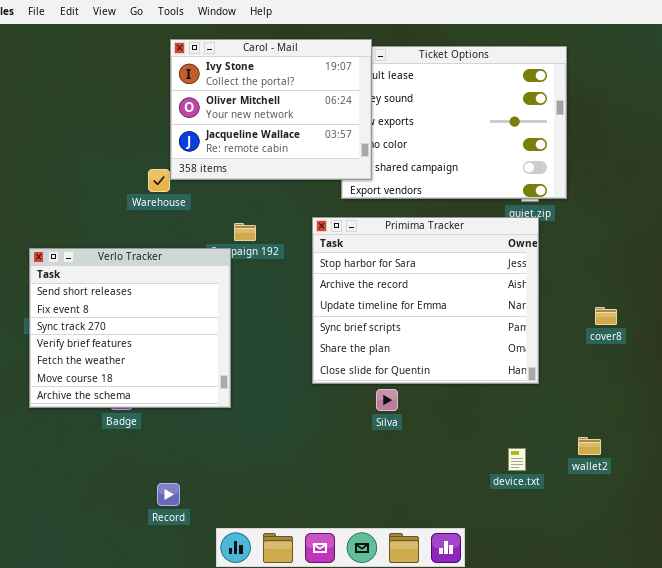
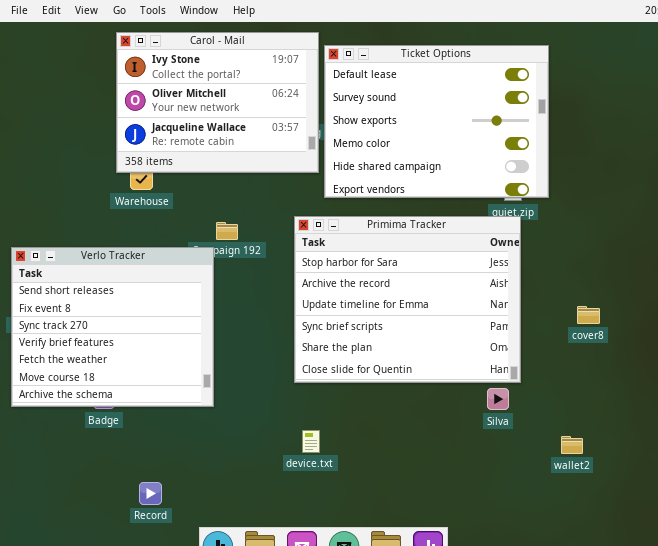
Carol - Mail: [170,39,372,180] -> [116,32,319,173], moved
Silva: [376,389,398,411] -> [487,388,509,410], moved
device.txt: [508,448,526,471] -> [302,430,320,453], moved

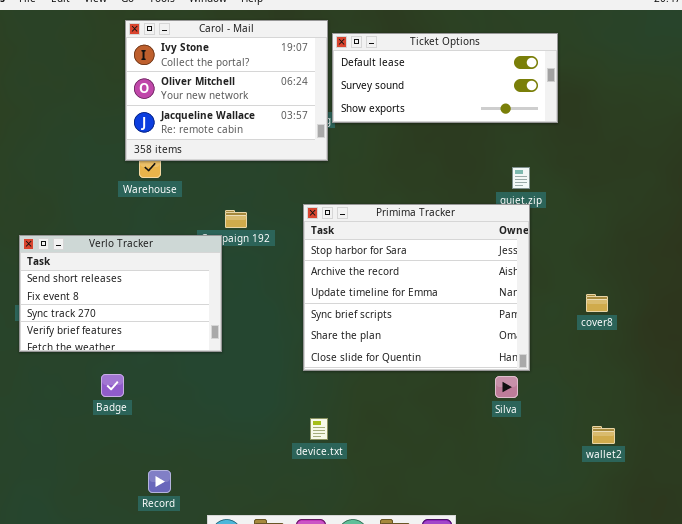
Ticket Options: [324,45,549,198] -> [332,33,558,123], resized
Verlo Tracker: [11,247,214,407] -> [19,235,222,352], resized
wallet2: [561,436,583,454] -> [592,426,615,444], moved

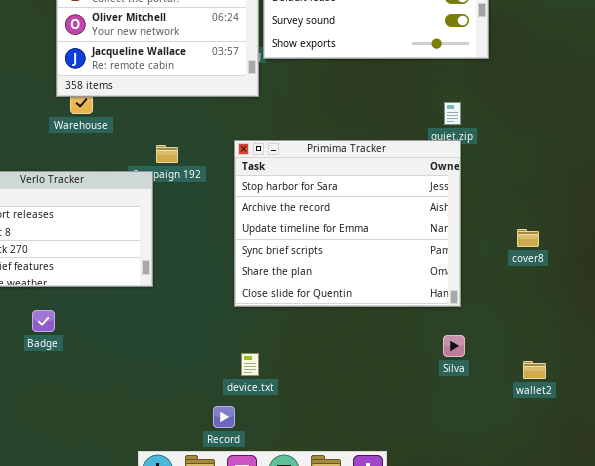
Silva: [495,376,518,398] -> [443,335,465,357], moved
Record: [148,470,171,493] -> [213,406,235,428], moved

